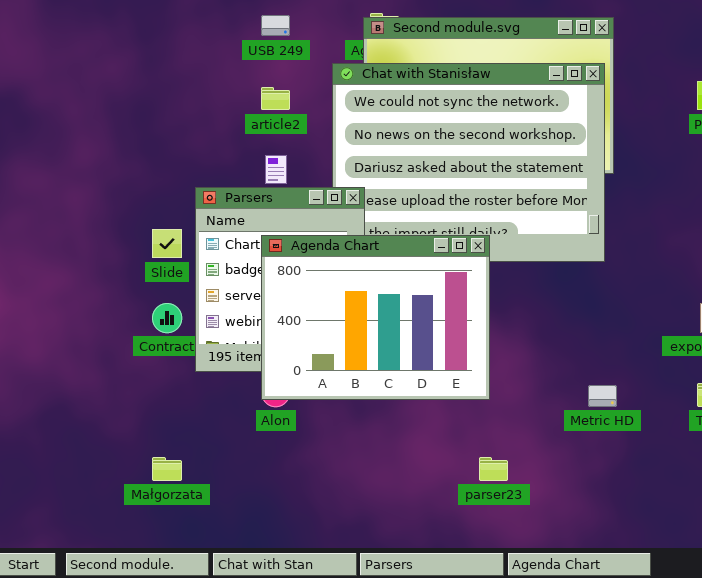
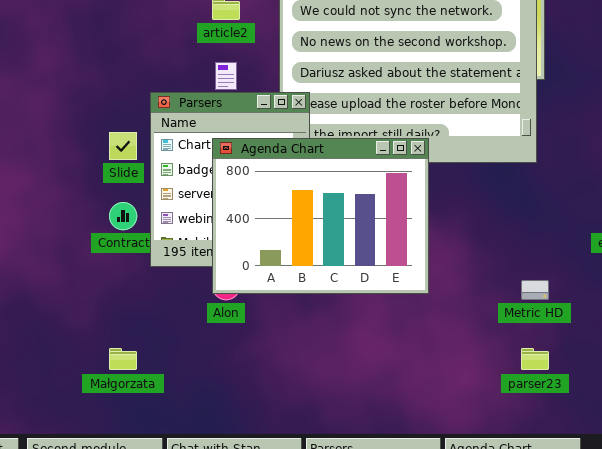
parser23: [479,457,508,481] -> [521,348,549,370], moved

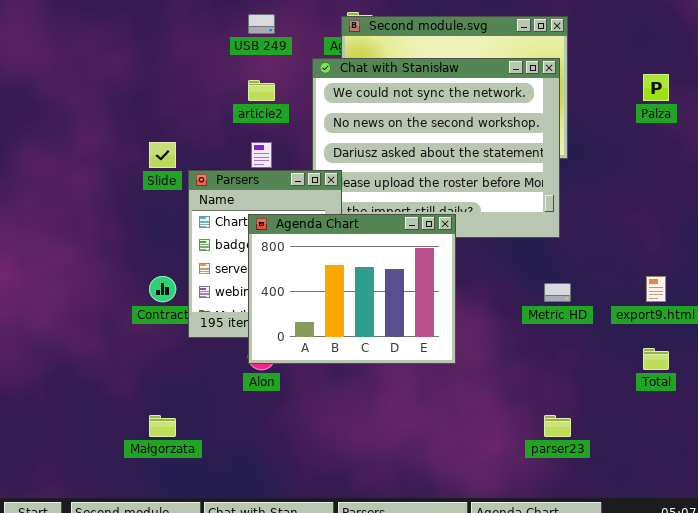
Slide: [109,132,137,160] -> [149,142,176,168], moved
Metric HD: [521,280,549,300] -> [544,283,571,302], moved

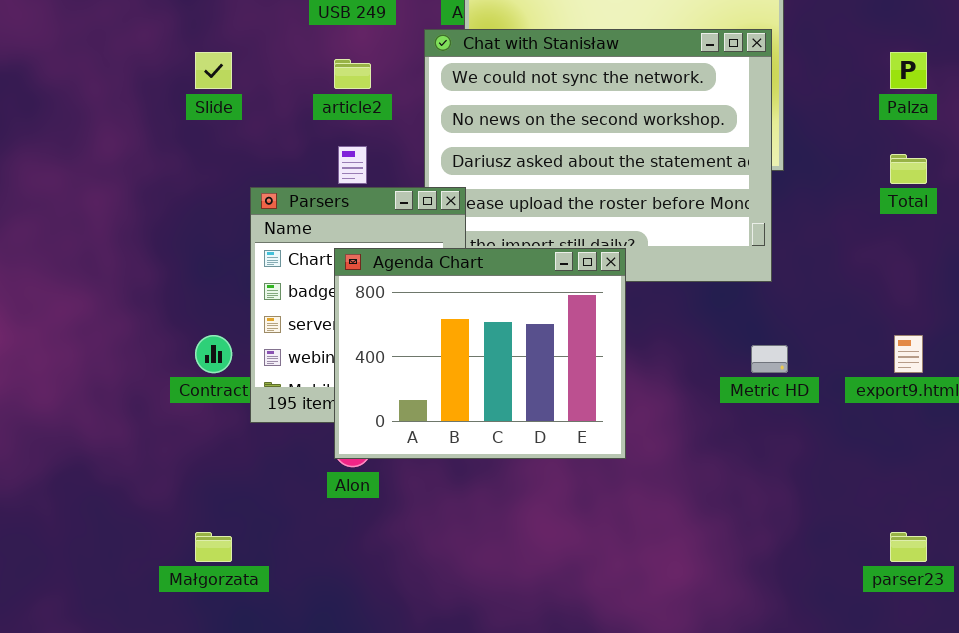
Slide: [149,142,176,168] -> [195,52,232,89], moved
Total: [643,348,669,370] -> [890,154,927,184], moved
parser23: [544,415,571,437] -> [890,532,927,562], moved

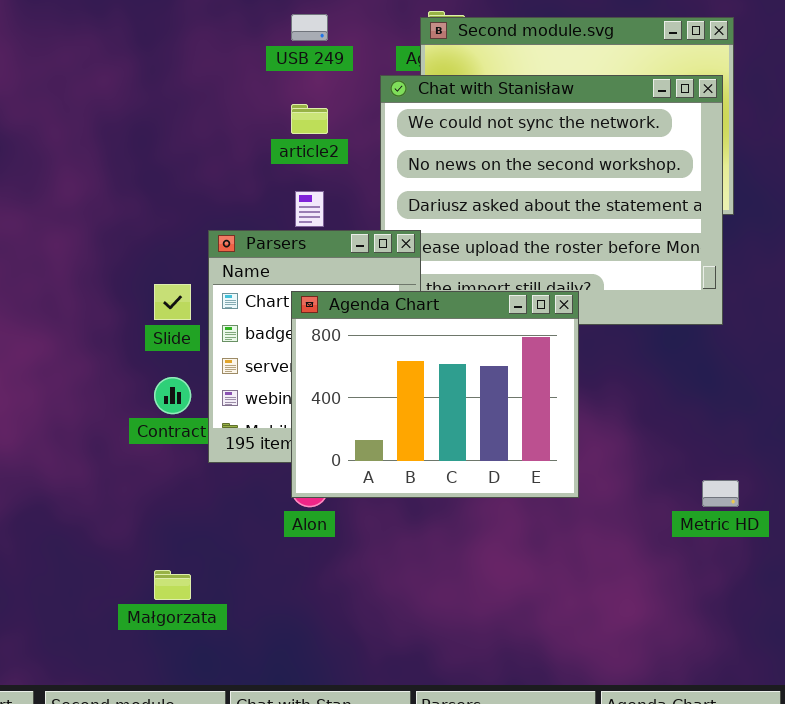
Slide: [195,52,232,89] -> [154,284,191,320], moved
Metric HD: [751,345,788,373] -> [702,480,739,507], moved

